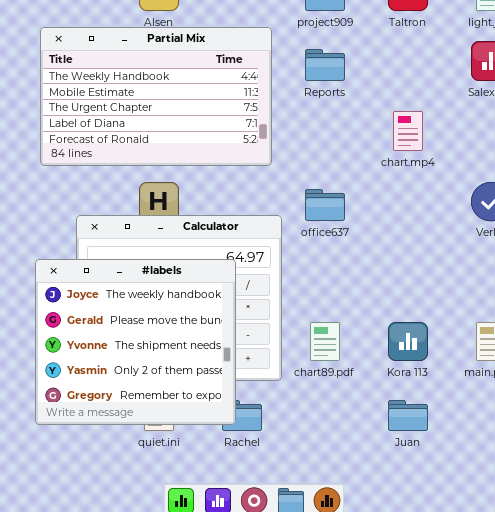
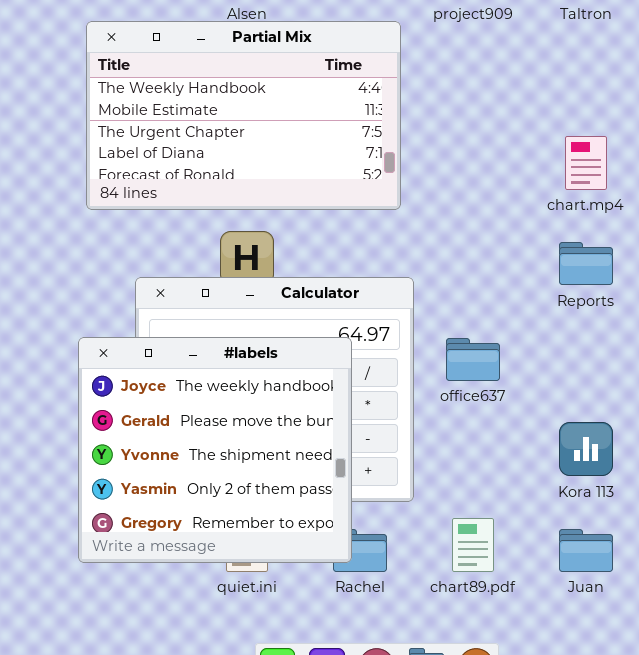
Reports: [305,49,345,81] -> [559,242,613,285], moved
office637: [305,189,345,221] -> [446,338,500,381], moved
chart89.pdf: [310,322,340,361] -> [452,518,494,572], moved

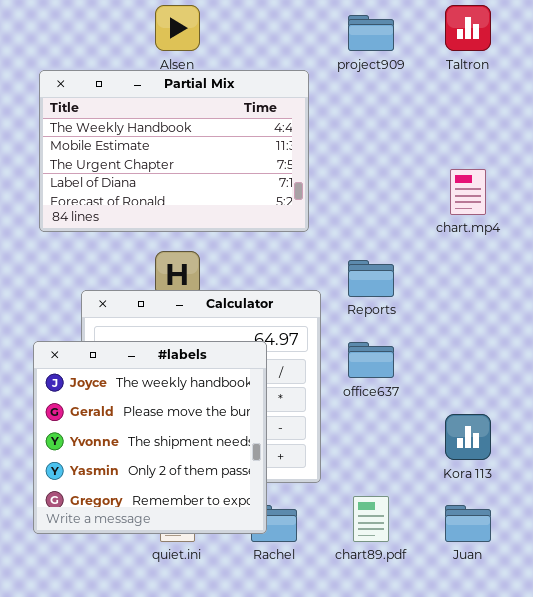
Reports: [559,242,613,285] -> [348,260,394,297], moved

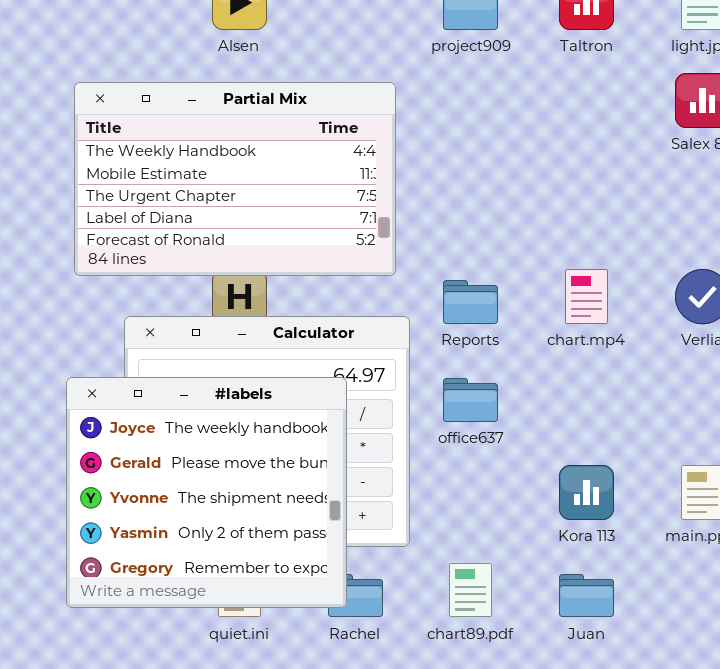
Partial Mix: [39,70,309,232] -> [74,82,396,276], moved
chart.mp4: [450,169,486,215] -> [565,269,608,324], moved

